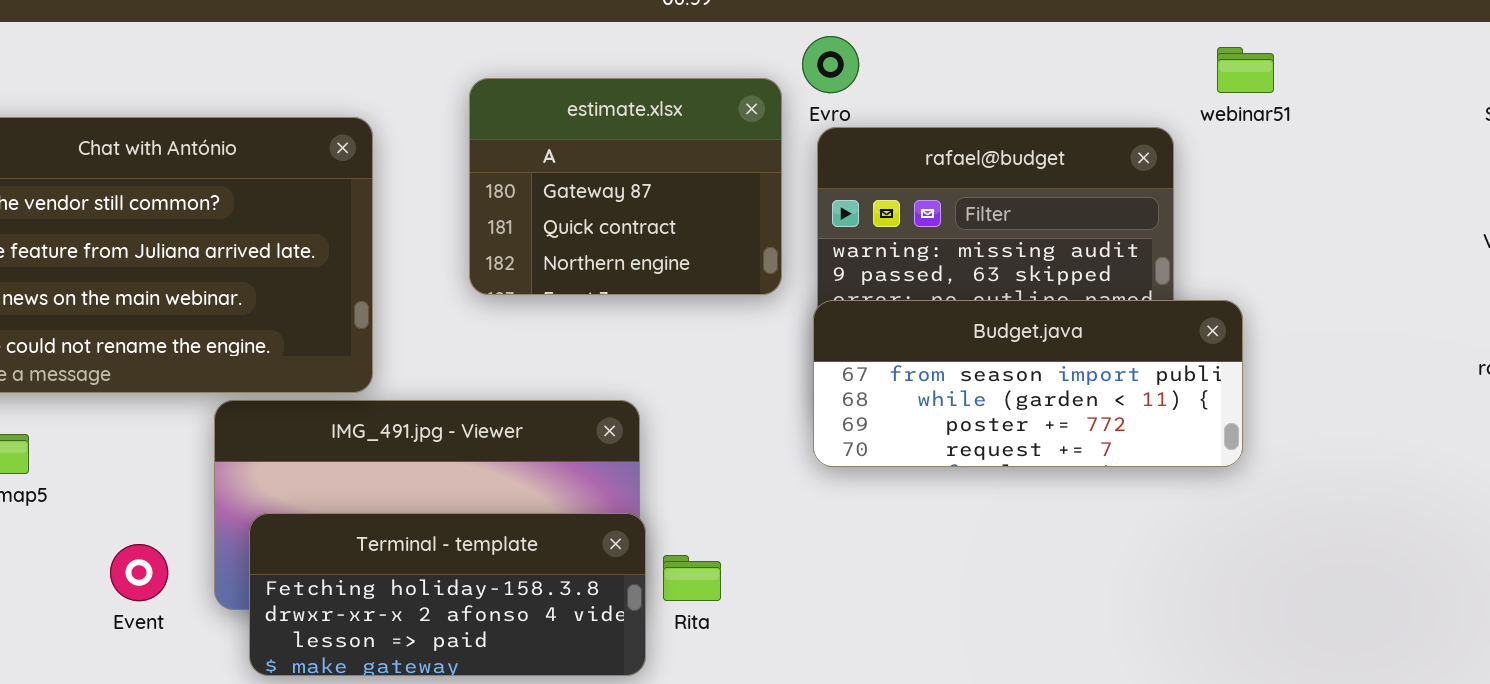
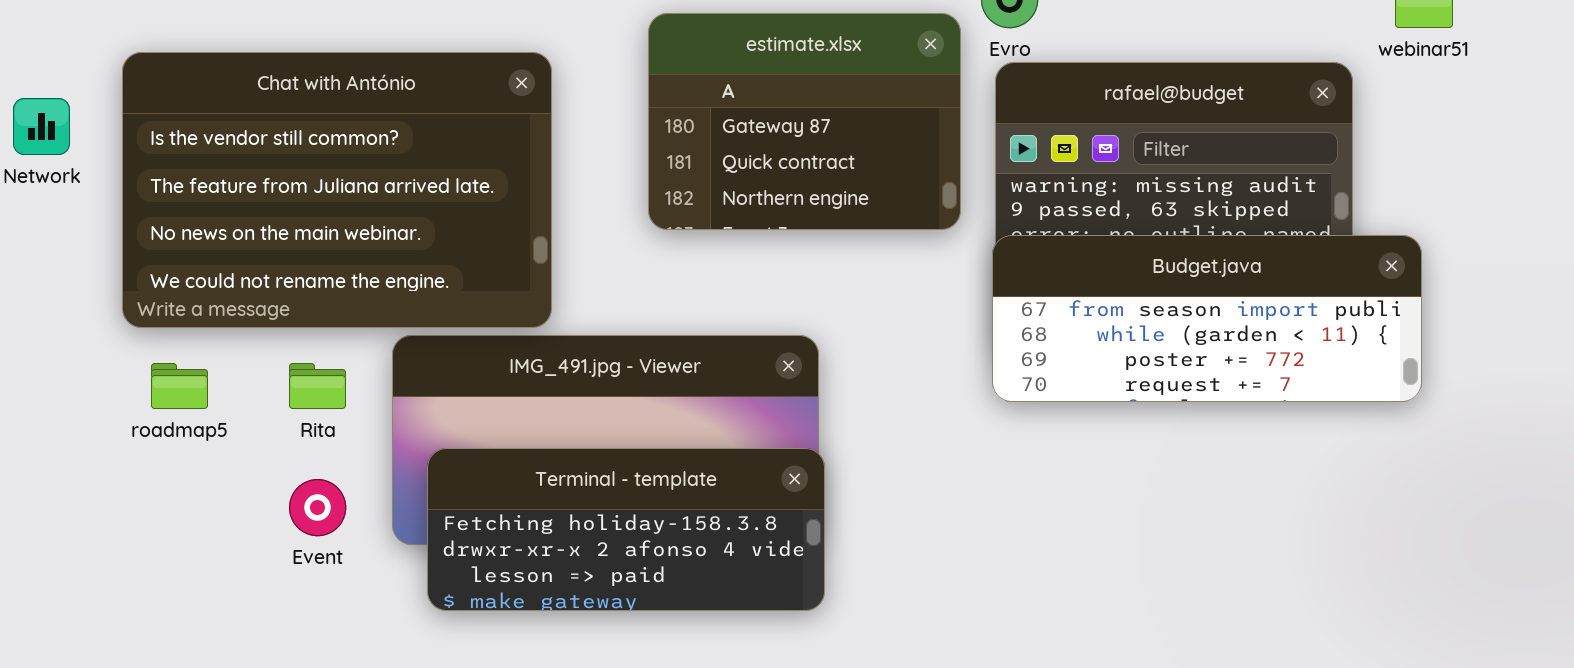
Rita: [663,555,721,601] -> [289,363,346,409], moved

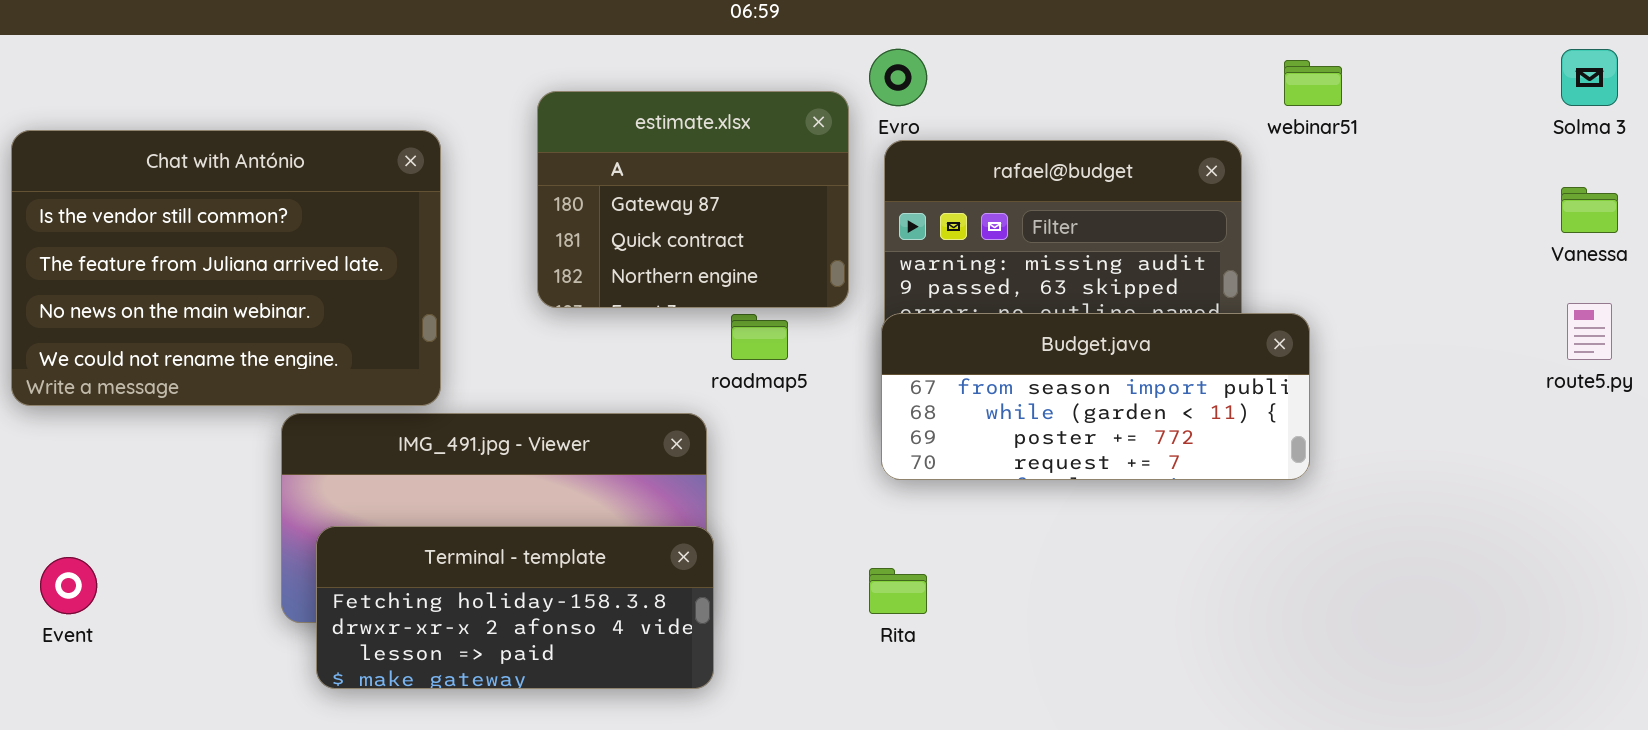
roadmap5: [151,363,208,409] -> [731,314,788,360], moved
Rita: [289,363,346,409] -> [869,568,927,614], moved
Event: [289,479,346,536] -> [40,557,97,614], moved

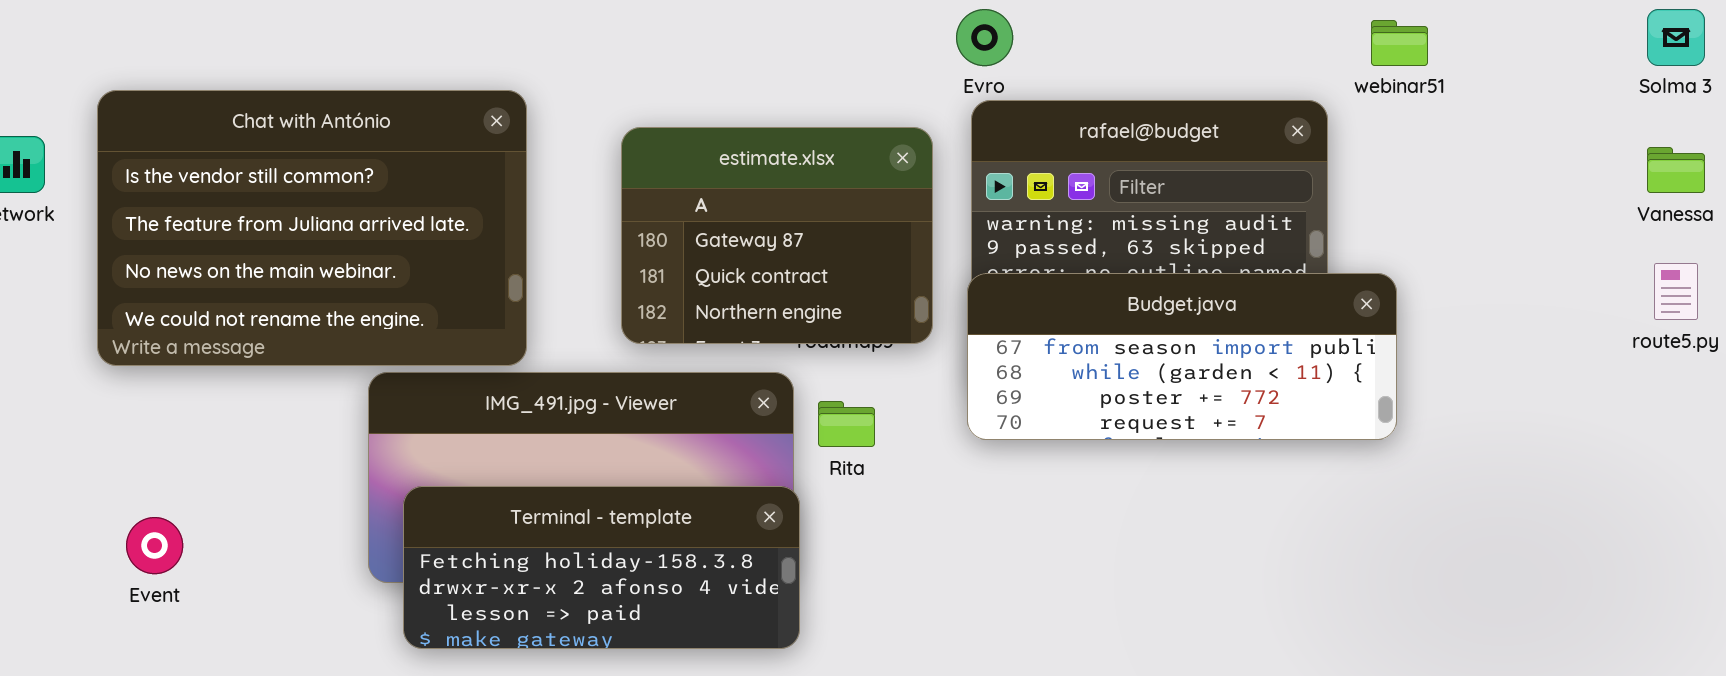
estimate.xlsx: [537,91,849,308] -> [621,127,933,344], moved
Rita: [869,568,927,614] -> [818,401,875,447], moved

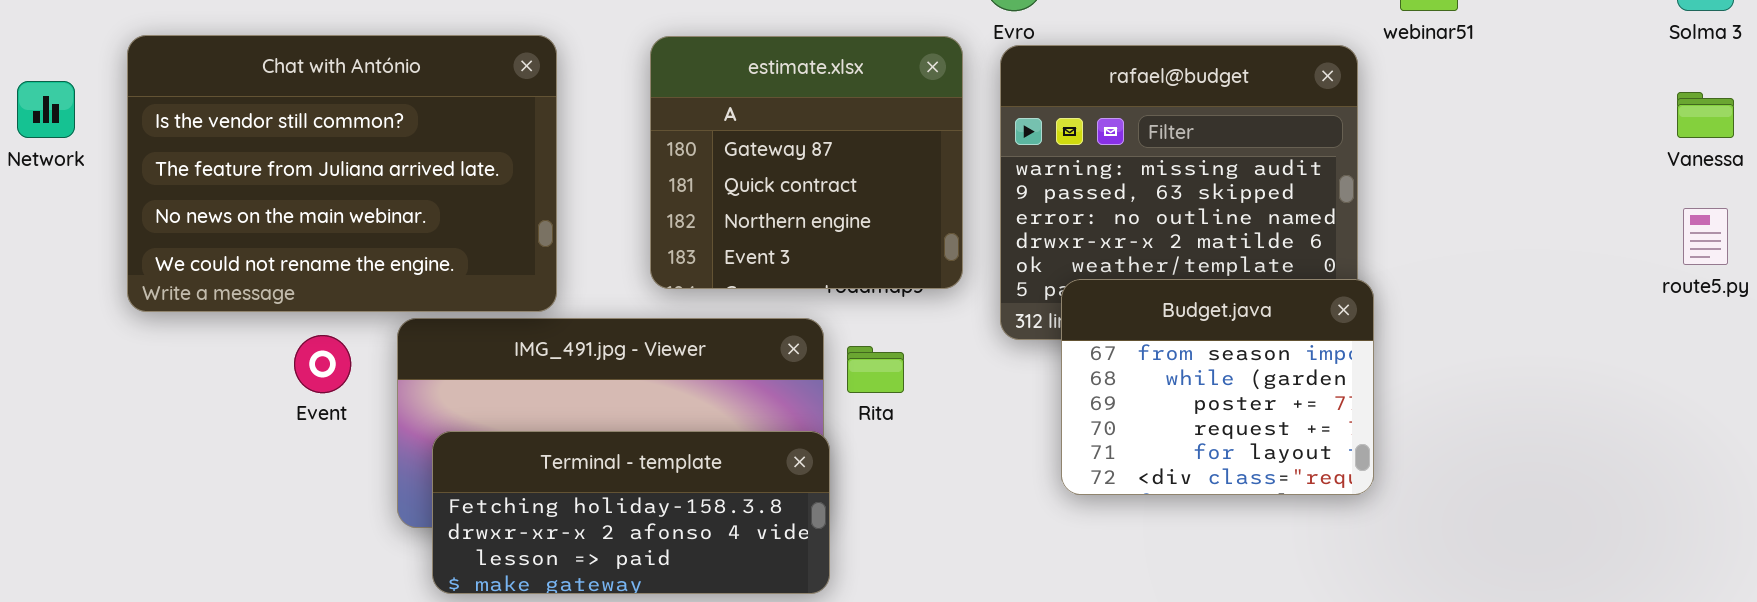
estimate.xlsx: [621,127,933,344] -> [650,36,963,289], resized
Budget.java: [967,273,1397,440] -> [1061,279,1374,495], moved, resized
Event: [126,517,183,574] -> [294,335,351,393], moved

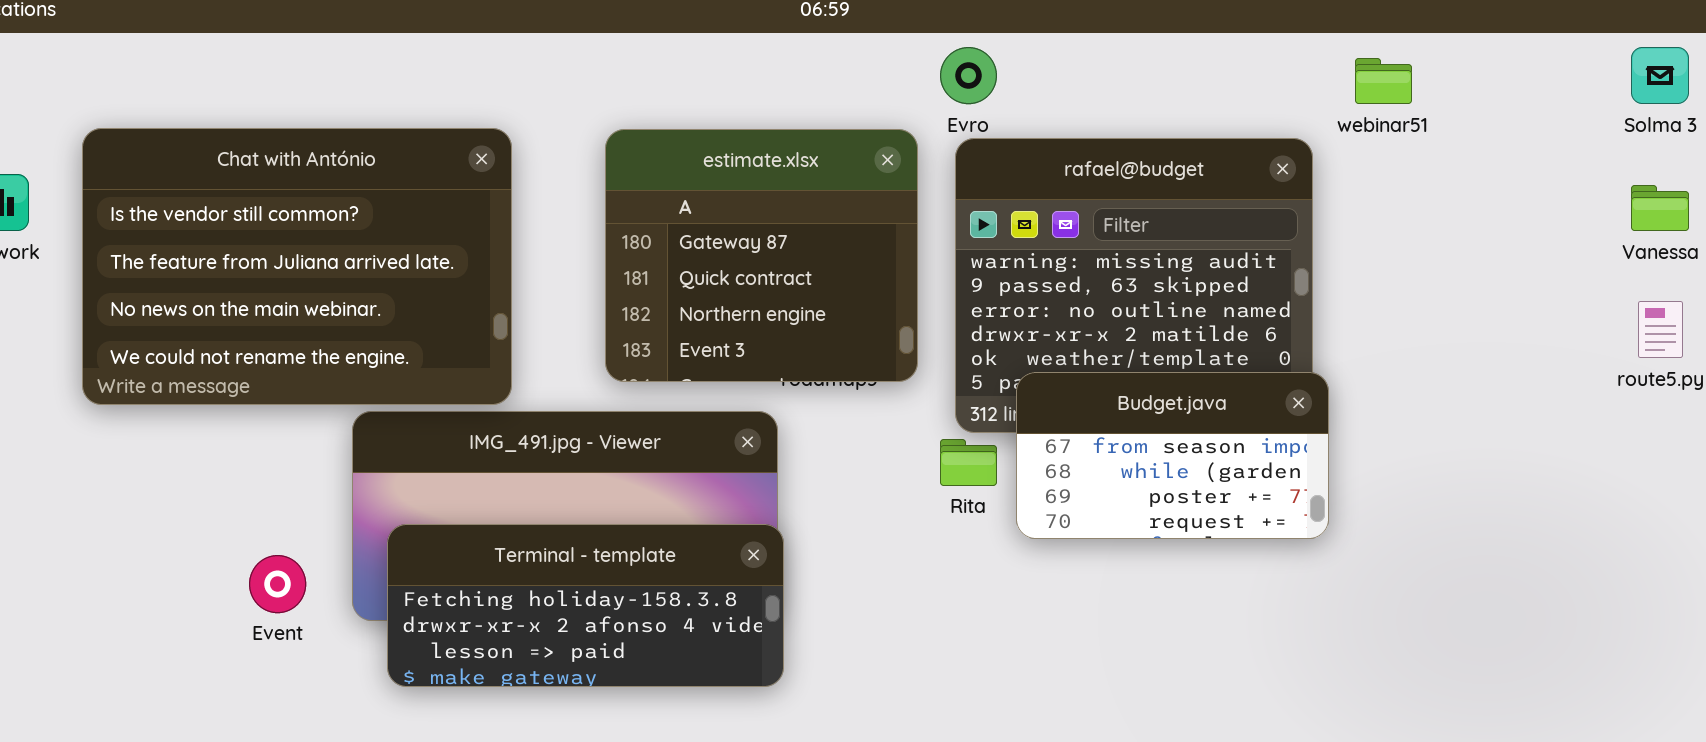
Budget.java: [1061,279,1374,495] -> [1016,372,1329,539], resized
Event: [294,335,351,393] -> [249,555,306,613], moved
Rita: [847,346,904,393] -> [940,439,997,486], moved

